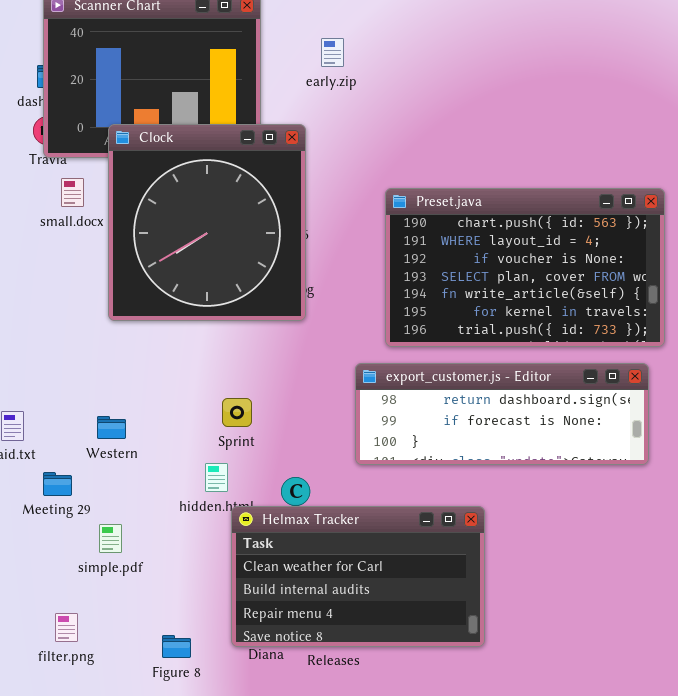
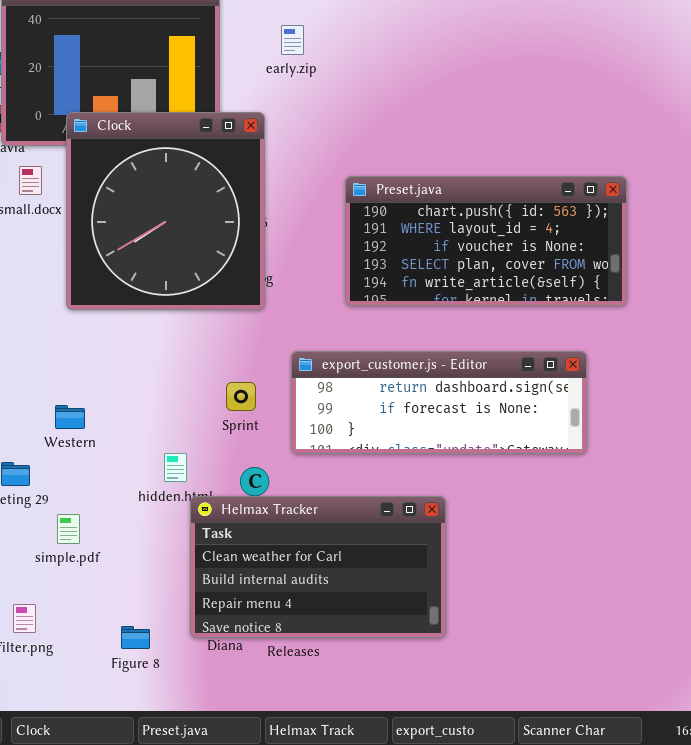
Preset.java: [385,188,665,347] -> [345,176,627,306], resized
export_customer.js - Editor: [355,363,649,465] -> [291,351,587,454], moved
Sprint: [222,398,252,427] -> [226,382,256,411], moved

